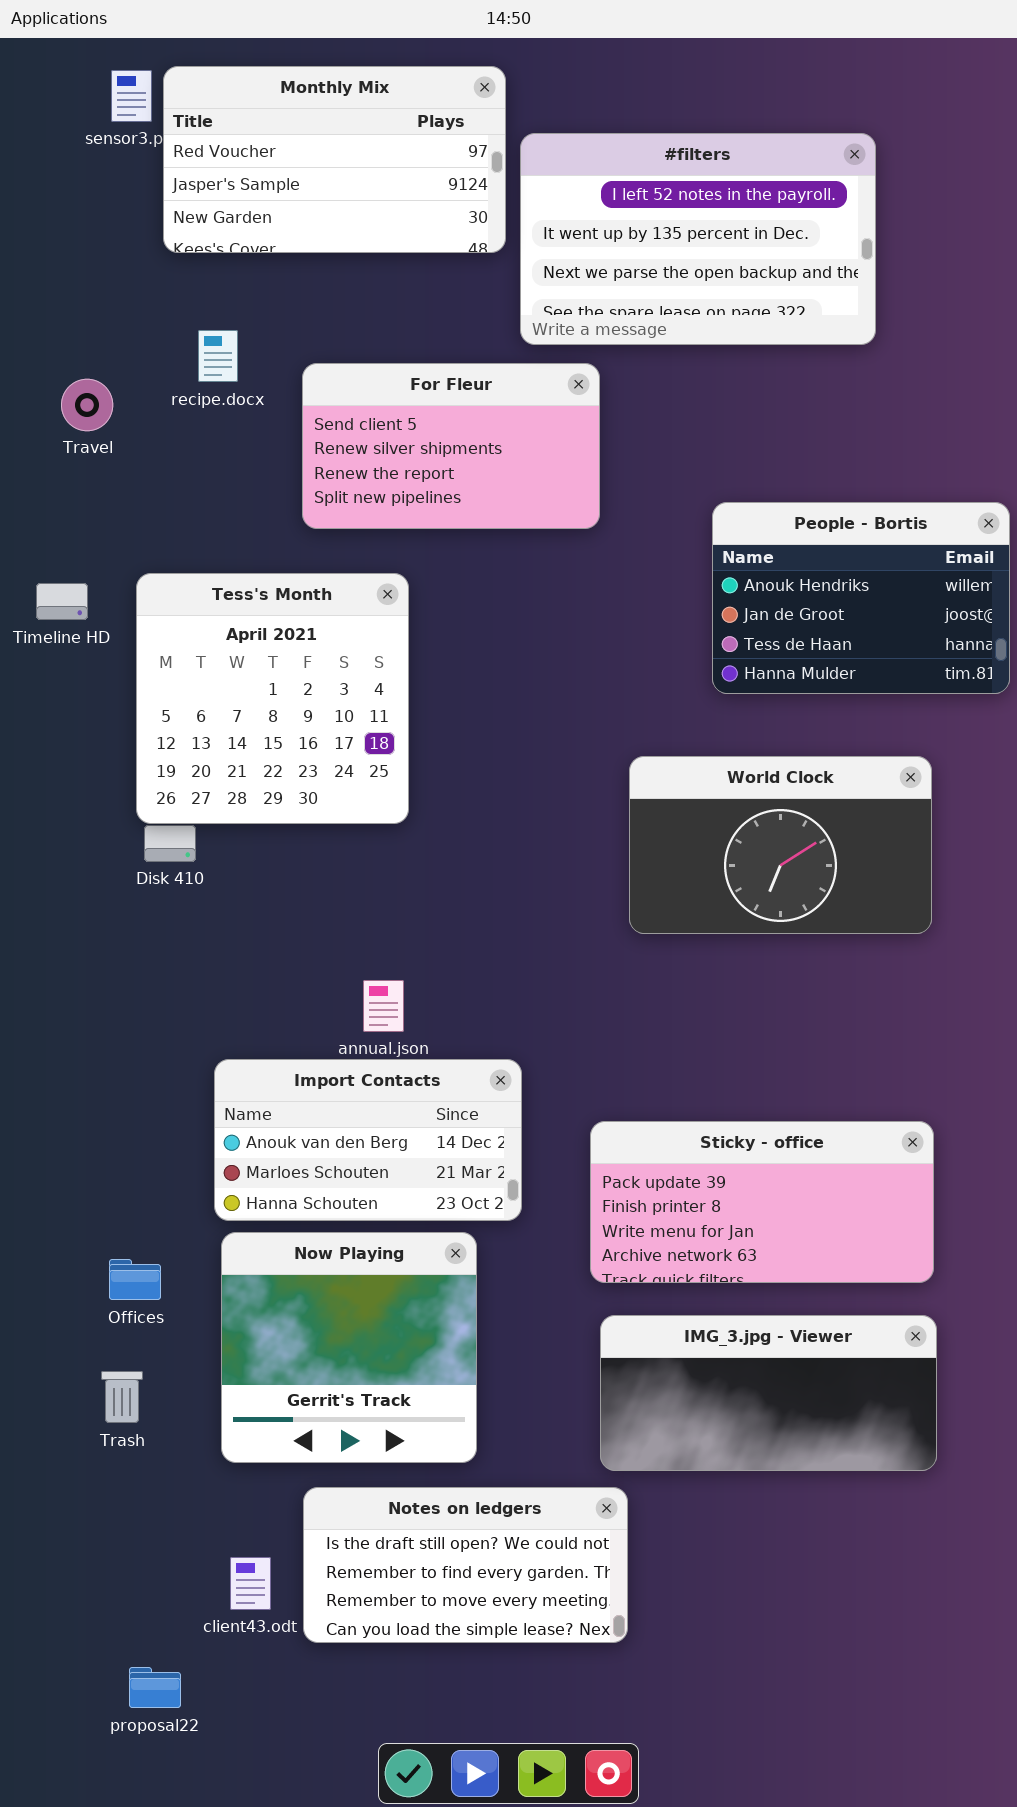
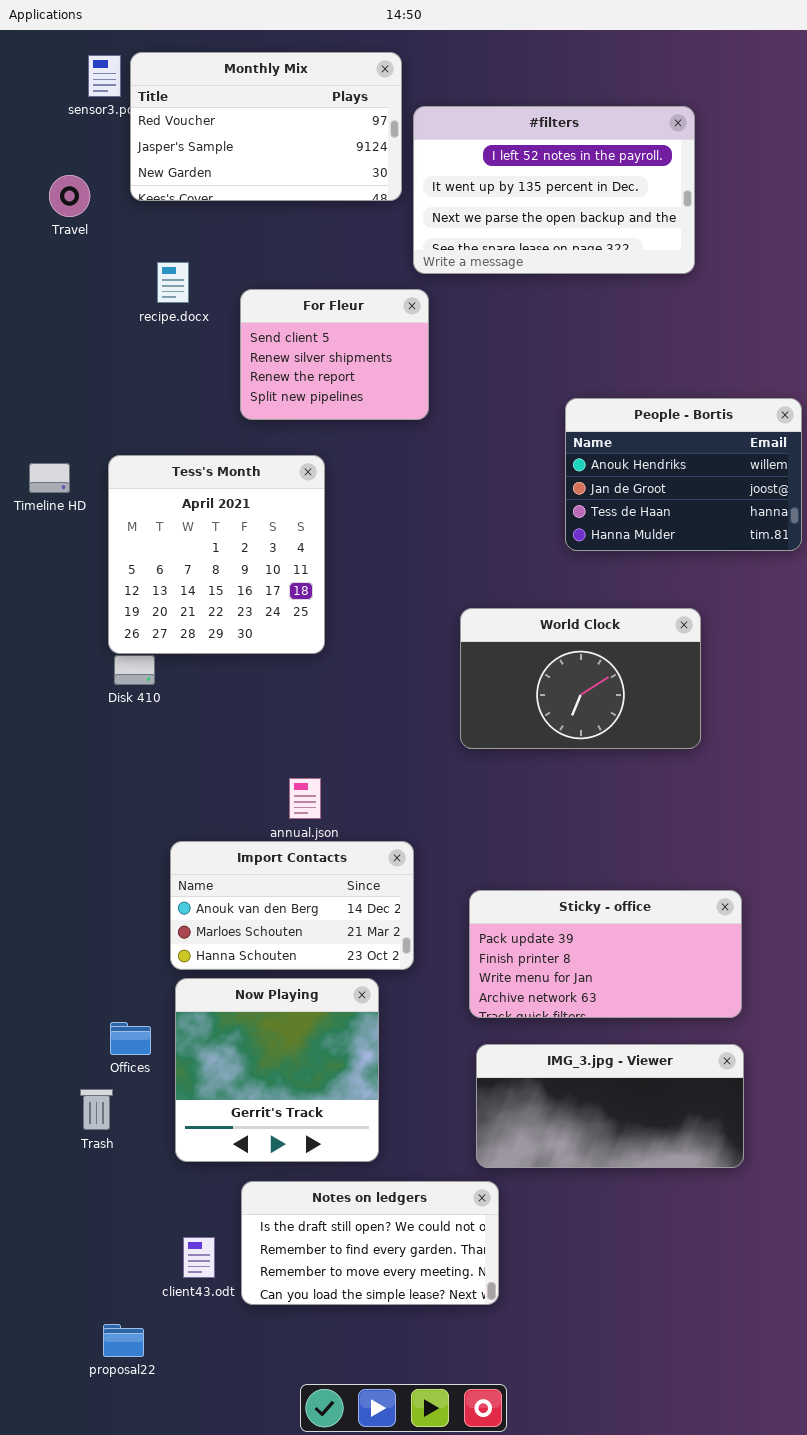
For Fleur: [302,363,600,529] -> [240,289,429,420], resized
Travel: [61,379,113,431] -> [49,175,90,217], moved
World Clock: [629,756,932,934] -> [460,608,701,749], moved
Offices: [109,1259,161,1300] -> [110,1022,151,1055], moved

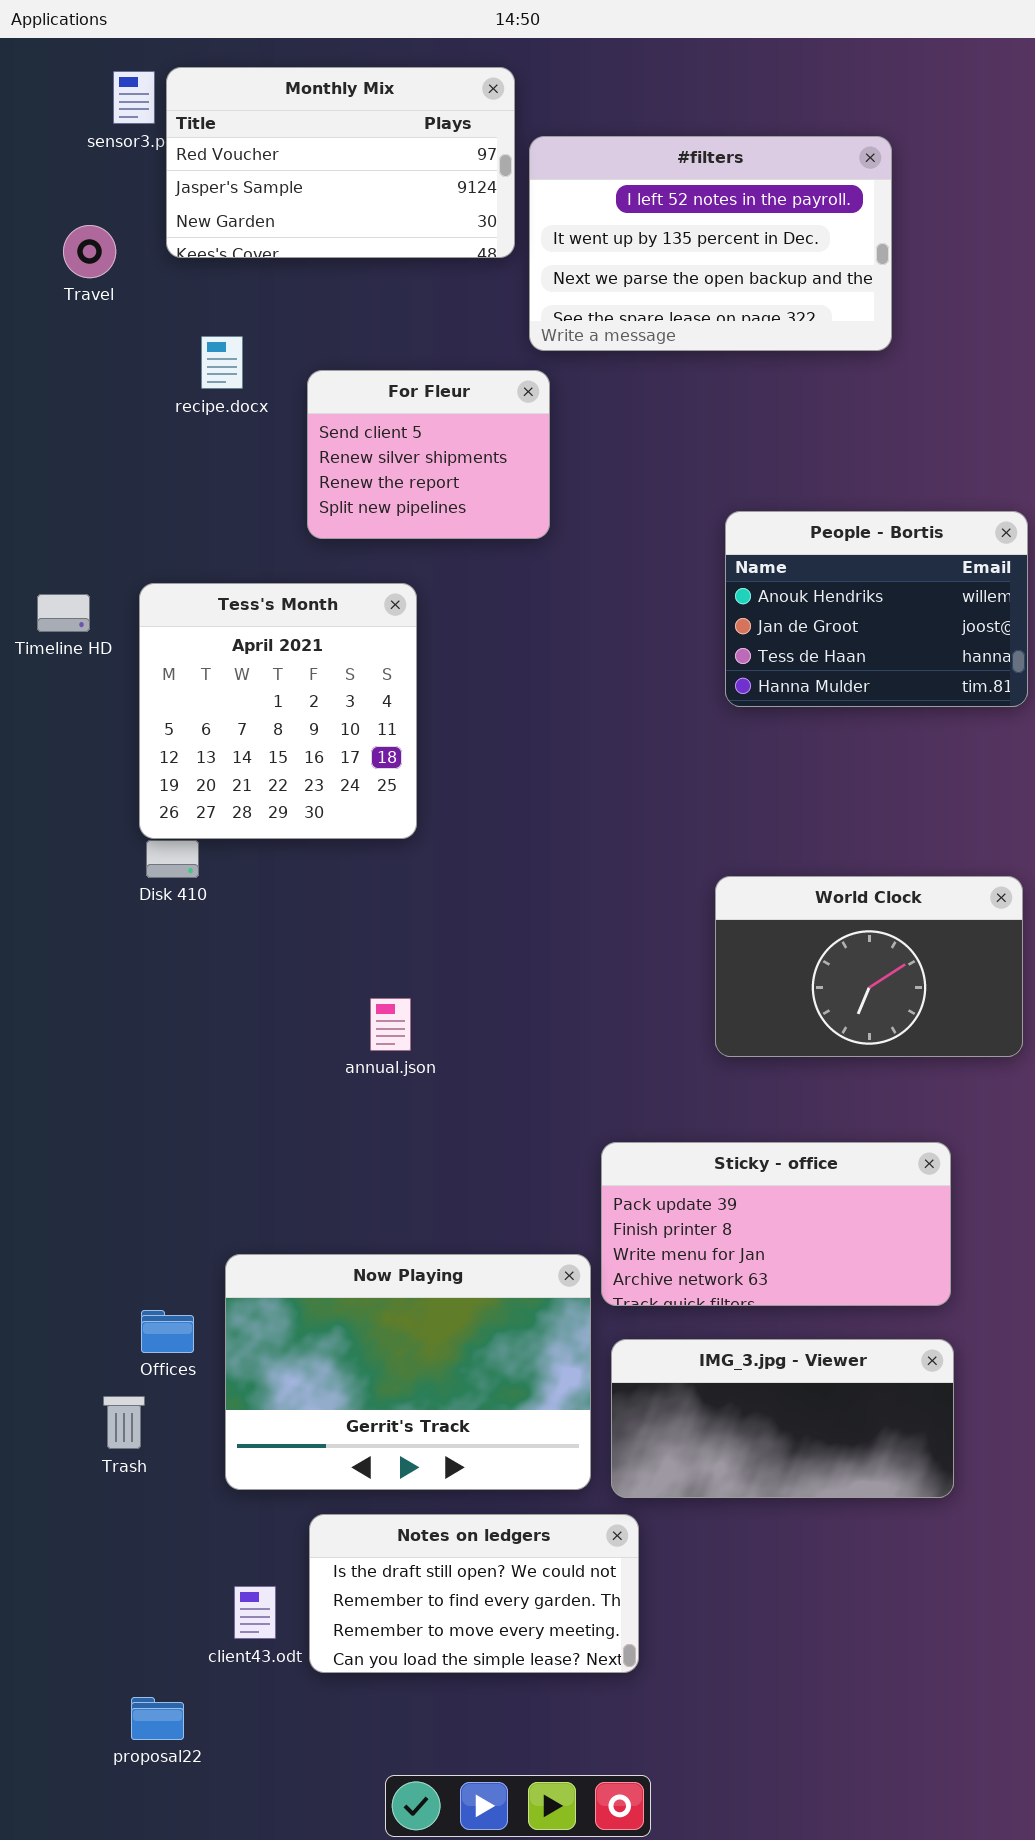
World Clock: [460,608,701,749] -> [715,876,1023,1057], moved
Import Contacts: [170,841,414,970] -> none, closed
Now Playing: [175,978,379,1162] -> [225,1254,591,1490], resized

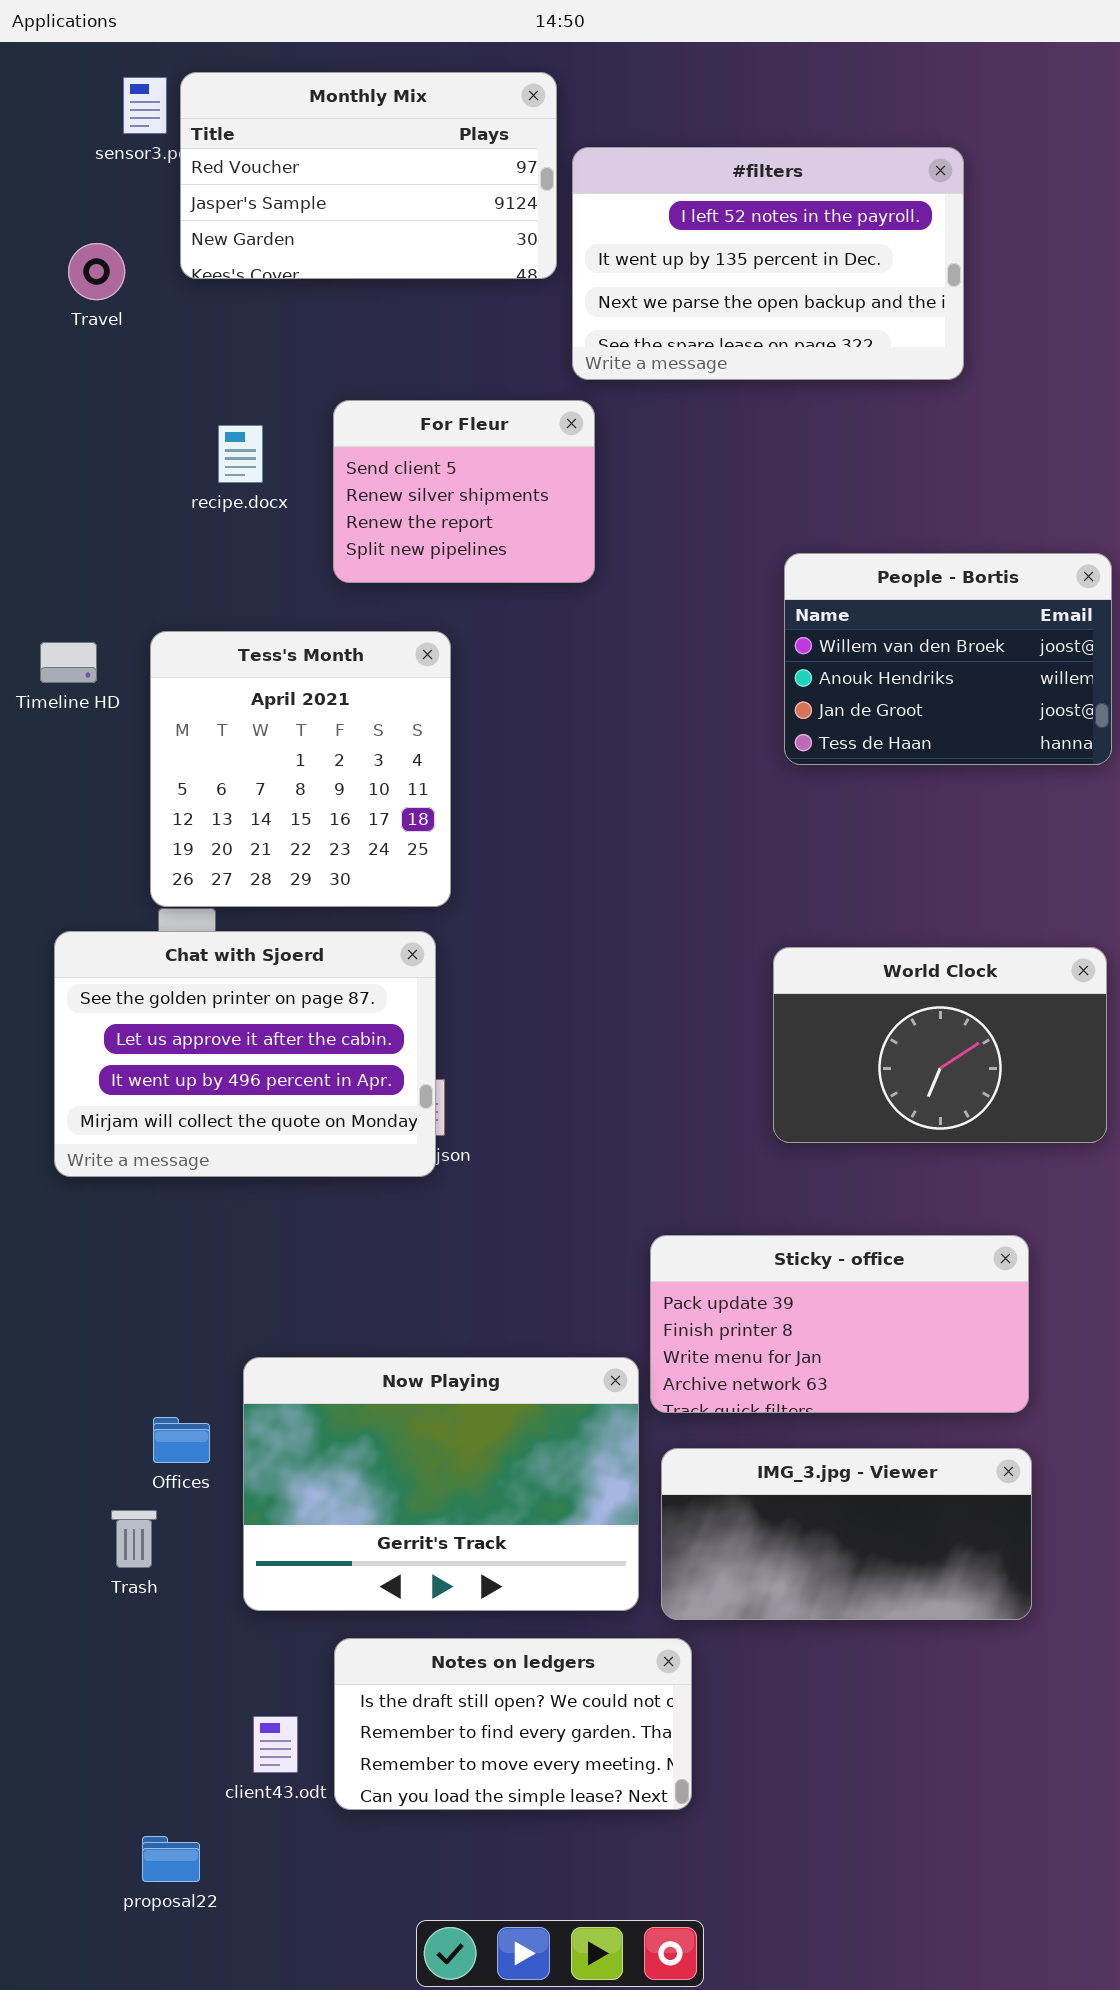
recipe.docx: [201,336,243,389] -> [218,425,263,483], moved
People - Bortis: [725,511,1028,707] -> [784,553,1112,765], scrolled up 1 row
Chat with Sjoerd: none -> [54,931,436,1177], opened

